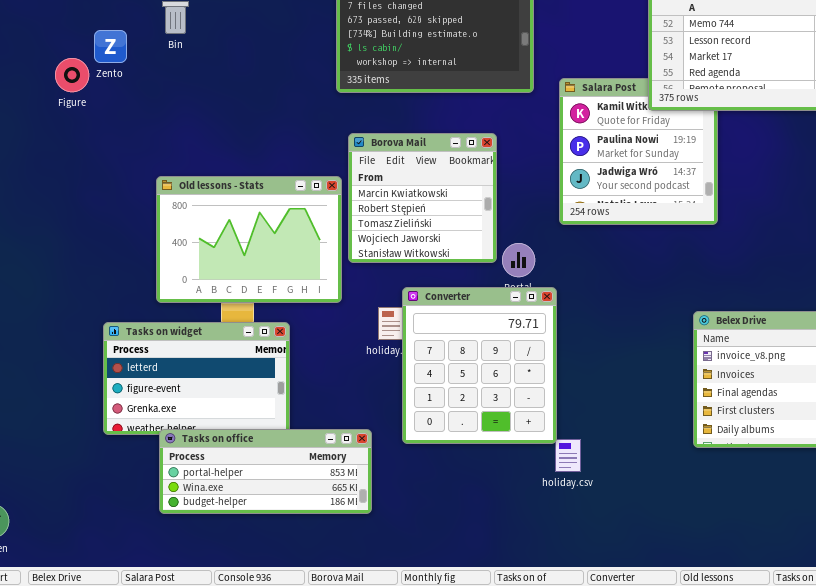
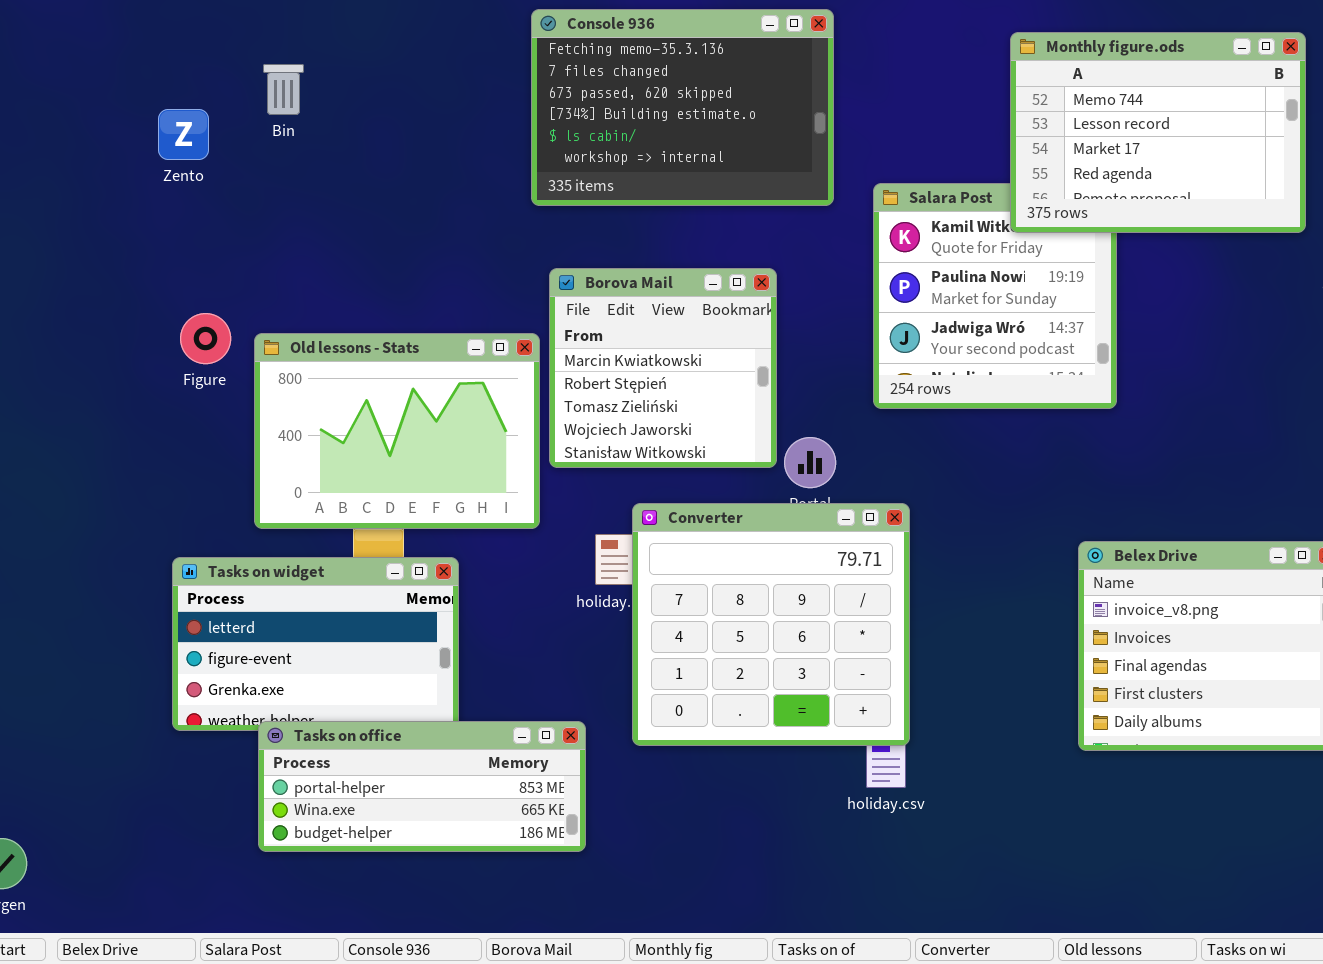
Figure: [55,58,89,92] -> [180,313,231,364], moved
Converter: [402,287,557,444] -> [632,503,910,746], resized

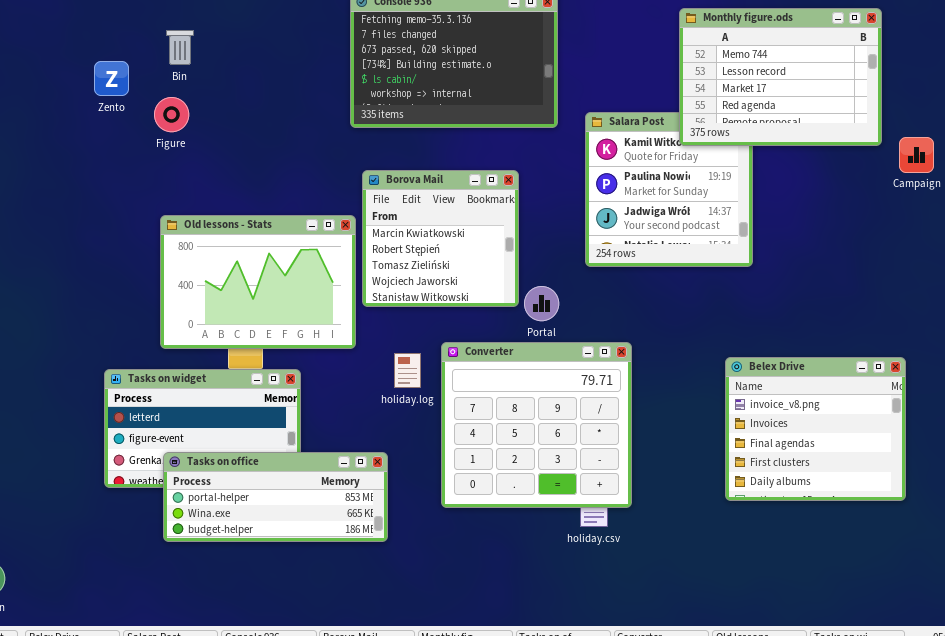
Figure: [180,313,231,364] -> [154,97,189,132], moved
Converter: [632,503,910,746] -> [441,342,632,508], moved
Tasks on office: [258,721,586,852] -> [163,452,388,542], moved

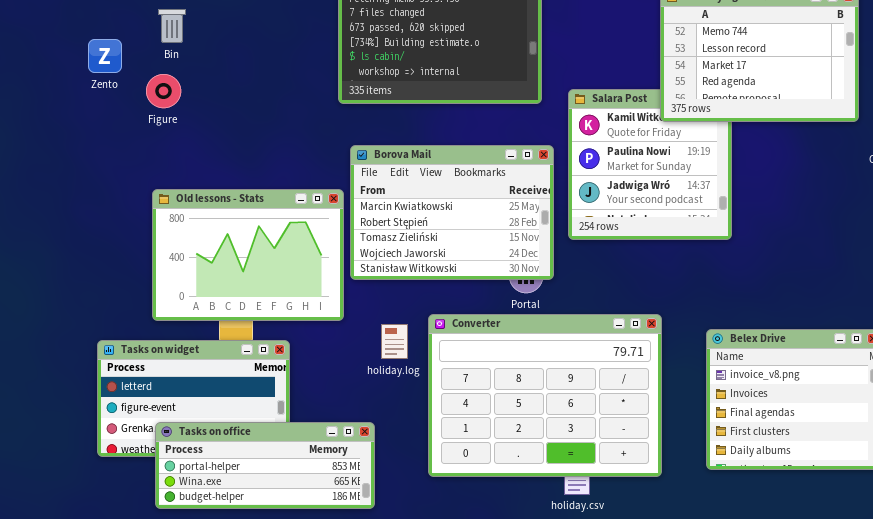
Borova Mail: [362,170,519,307] -> [350,145,554,280], resized
Converter: [441,342,632,508] -> [428,314,662,477], resized

